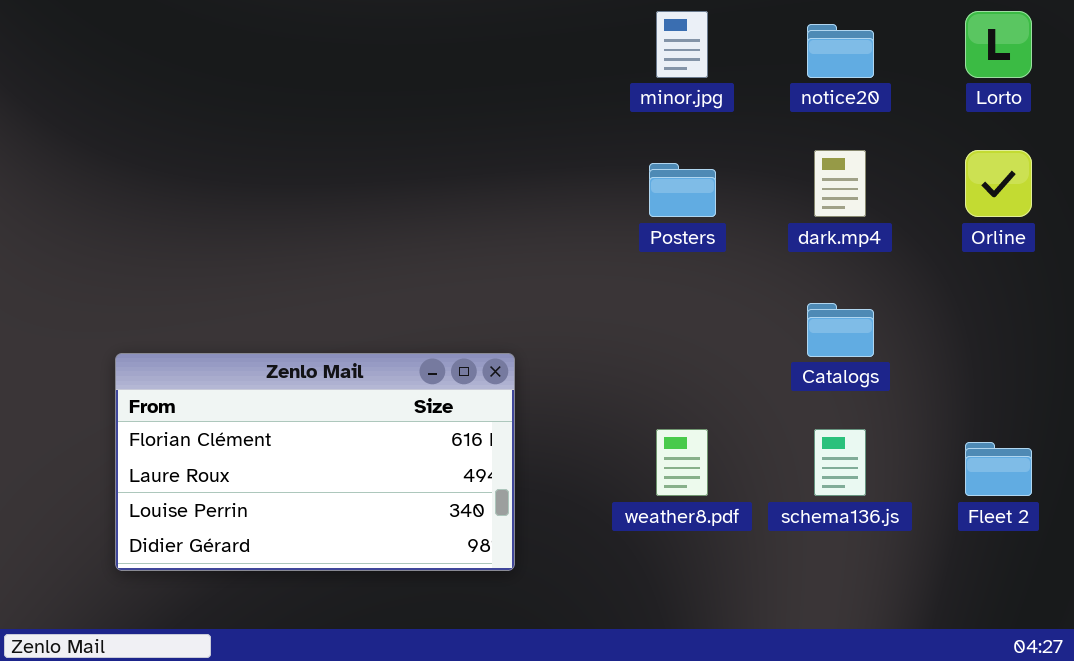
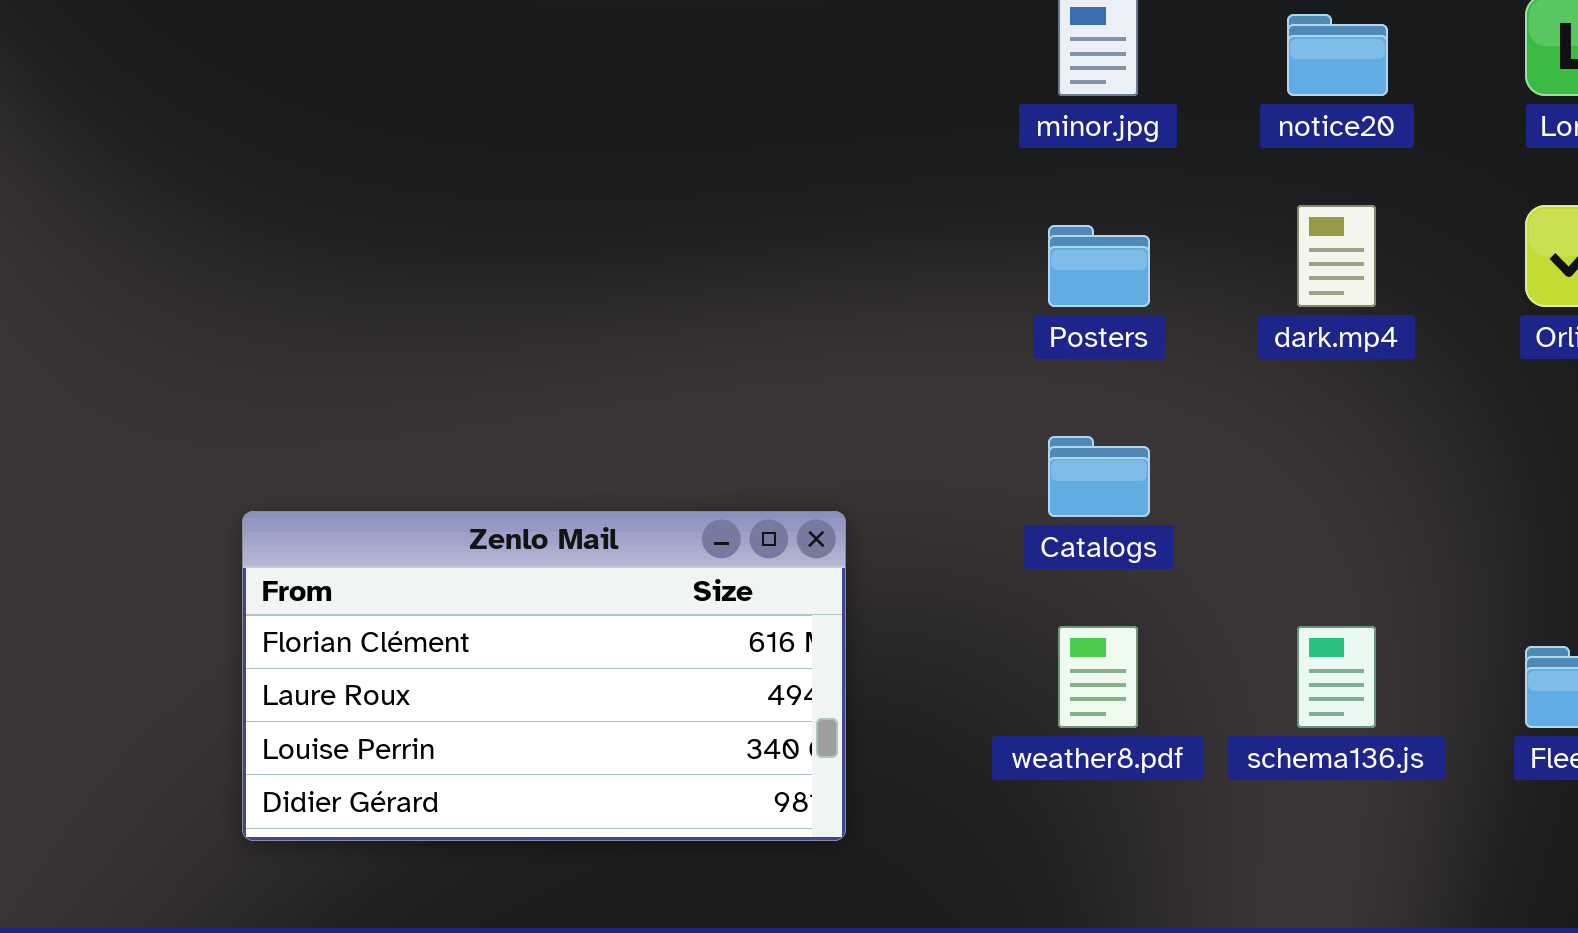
Catalogs: [807,303,874,357] -> [1048,436,1150,517], moved

